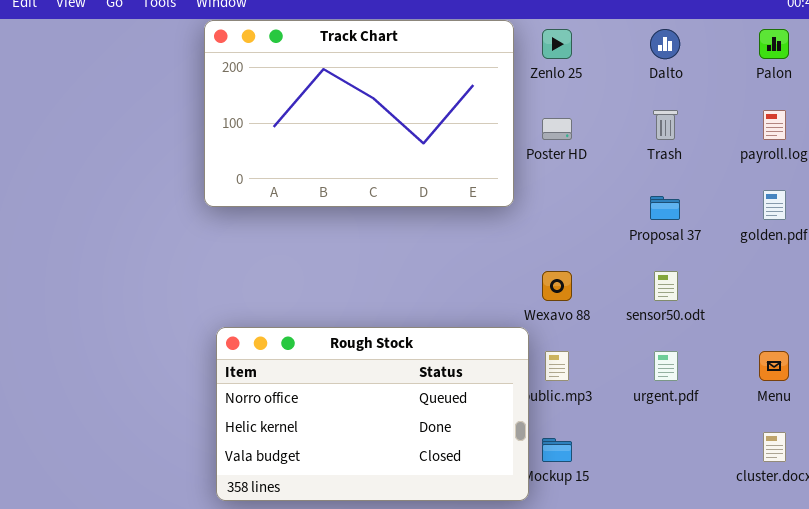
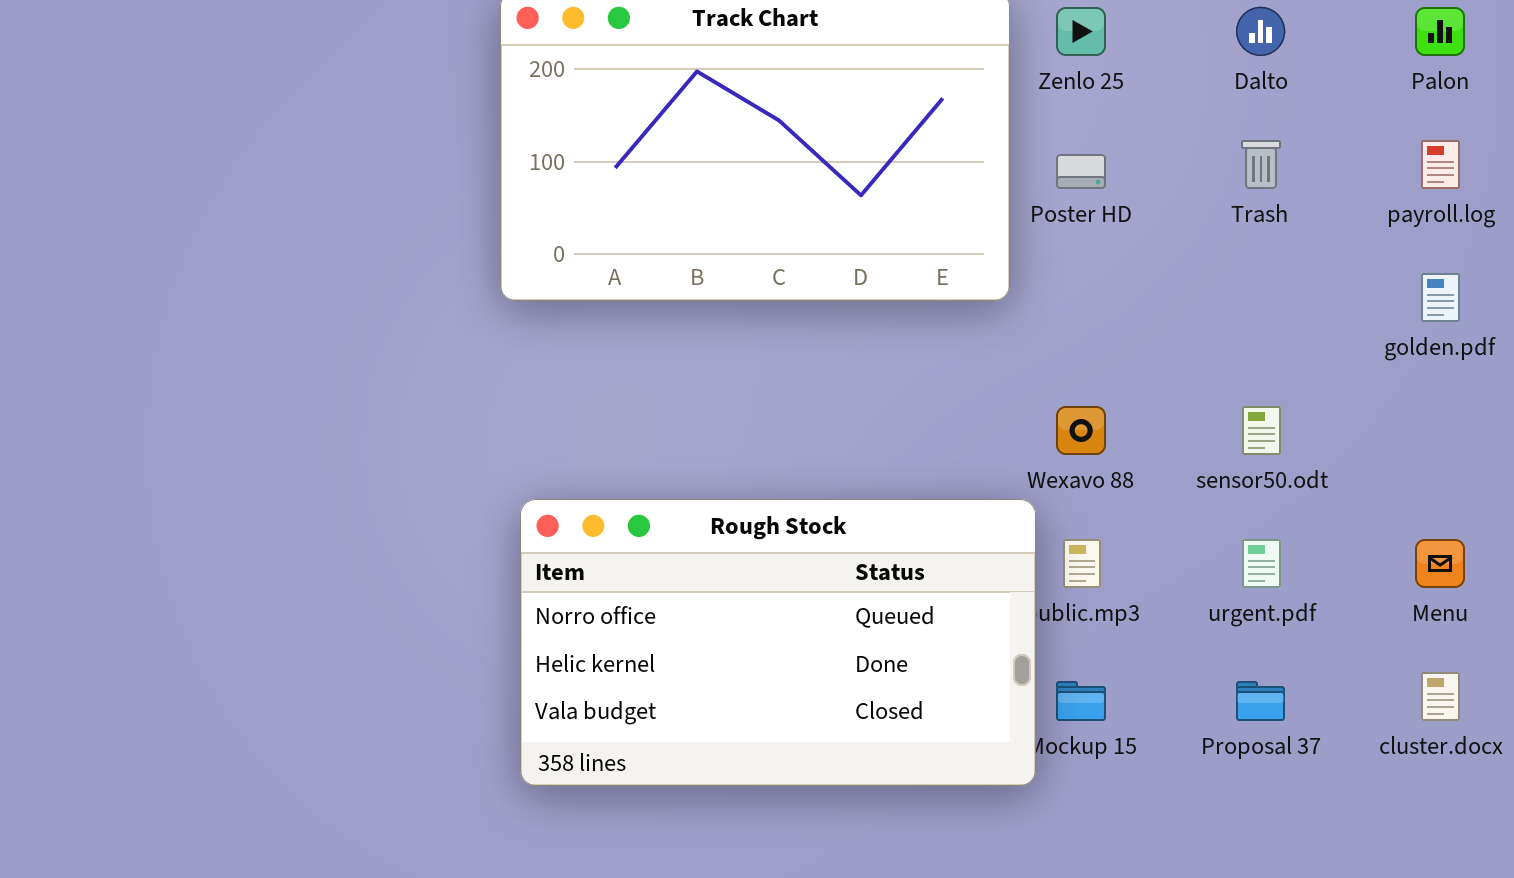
Proposal 37: [650,196,680,220] -> [1236,681,1285,721], moved

